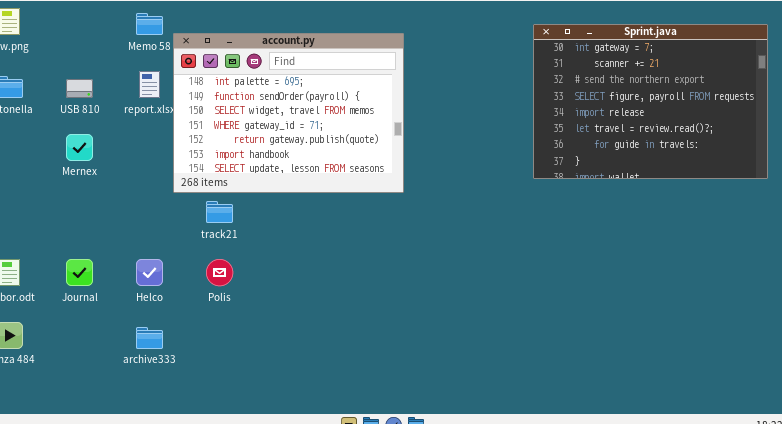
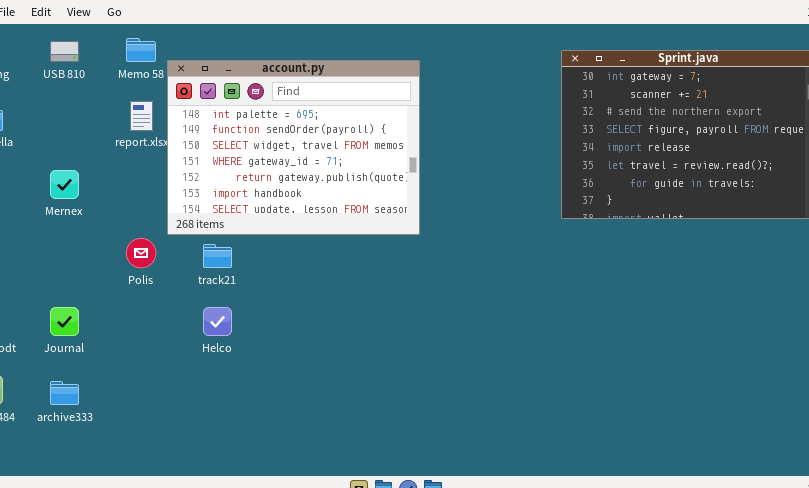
USB 810: [66,79,93,98] -> [50,41,79,62], moved
Helco: [136,259,163,286] -> [203,307,232,336], moved
Polis: [206,259,233,286] -> [126,238,156,268], moved
archive333: [136,327,163,349] -> [50,381,79,405], moved

